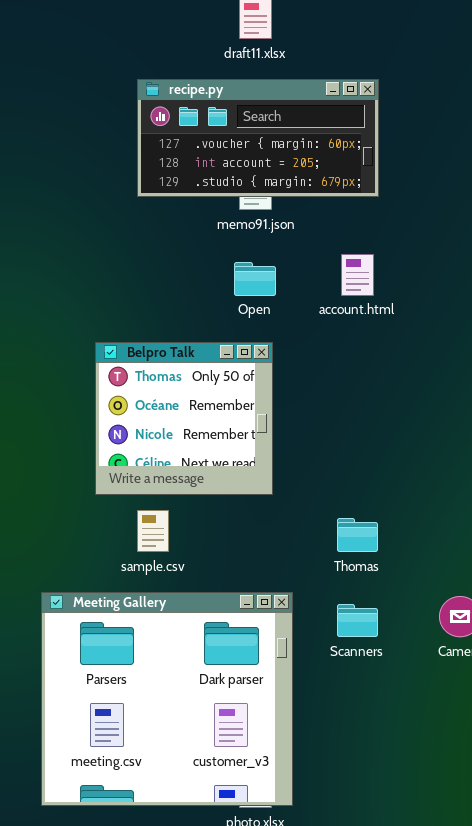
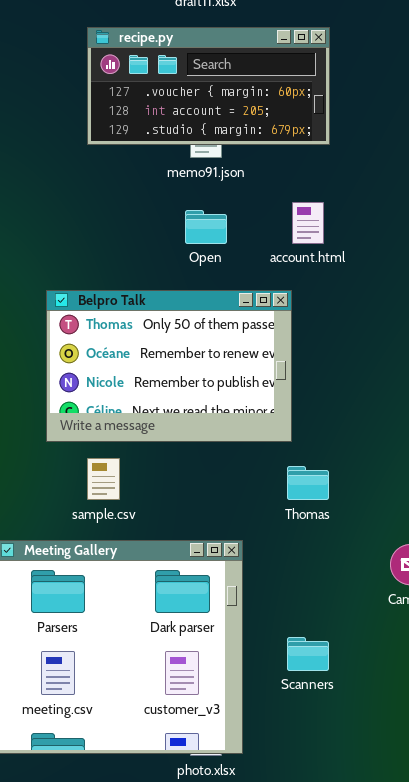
Belpro Talk: [95,342,273,495] -> [46,290,292,442], resized
Scanners: [337,604,378,637] -> [287,637,329,671], moved

